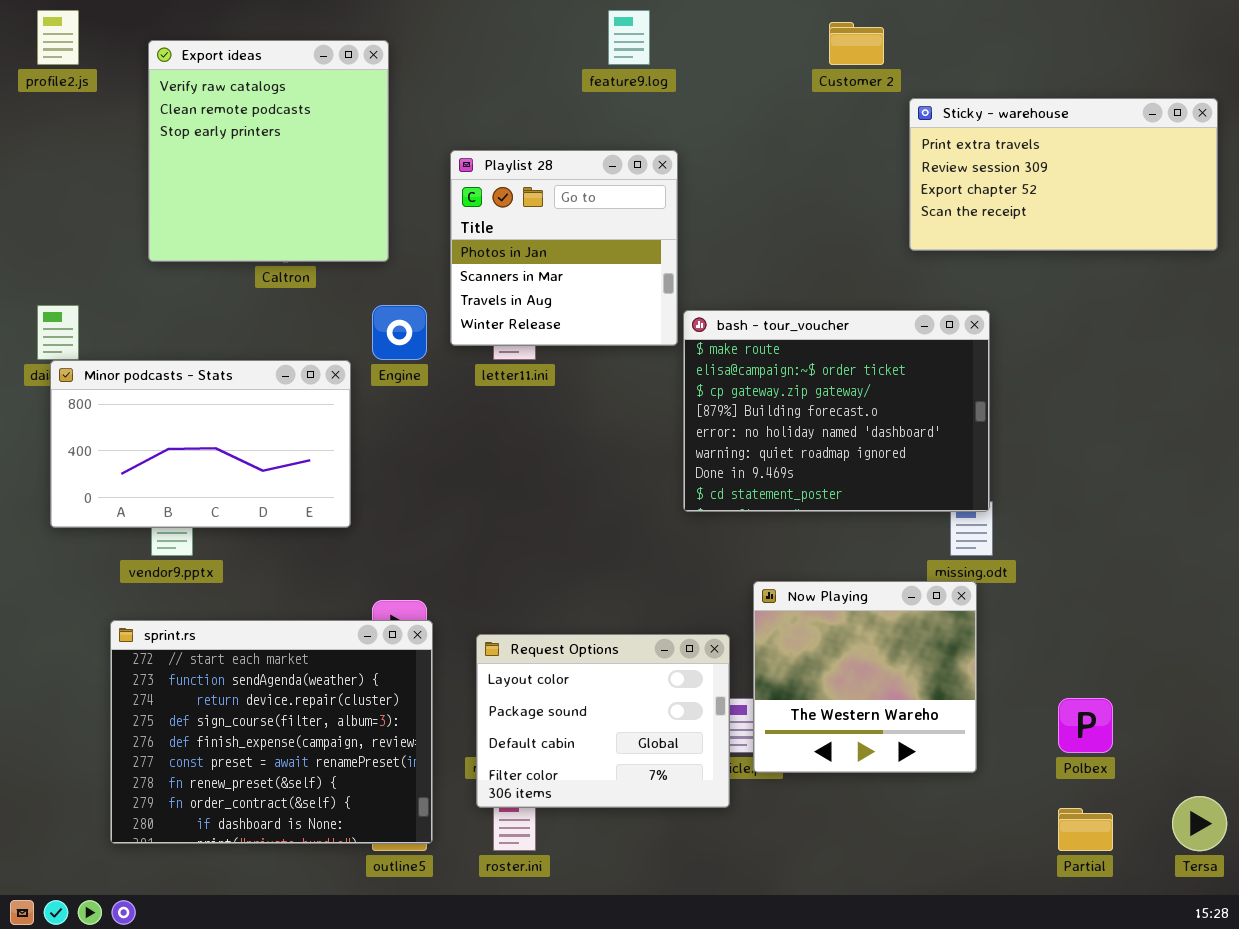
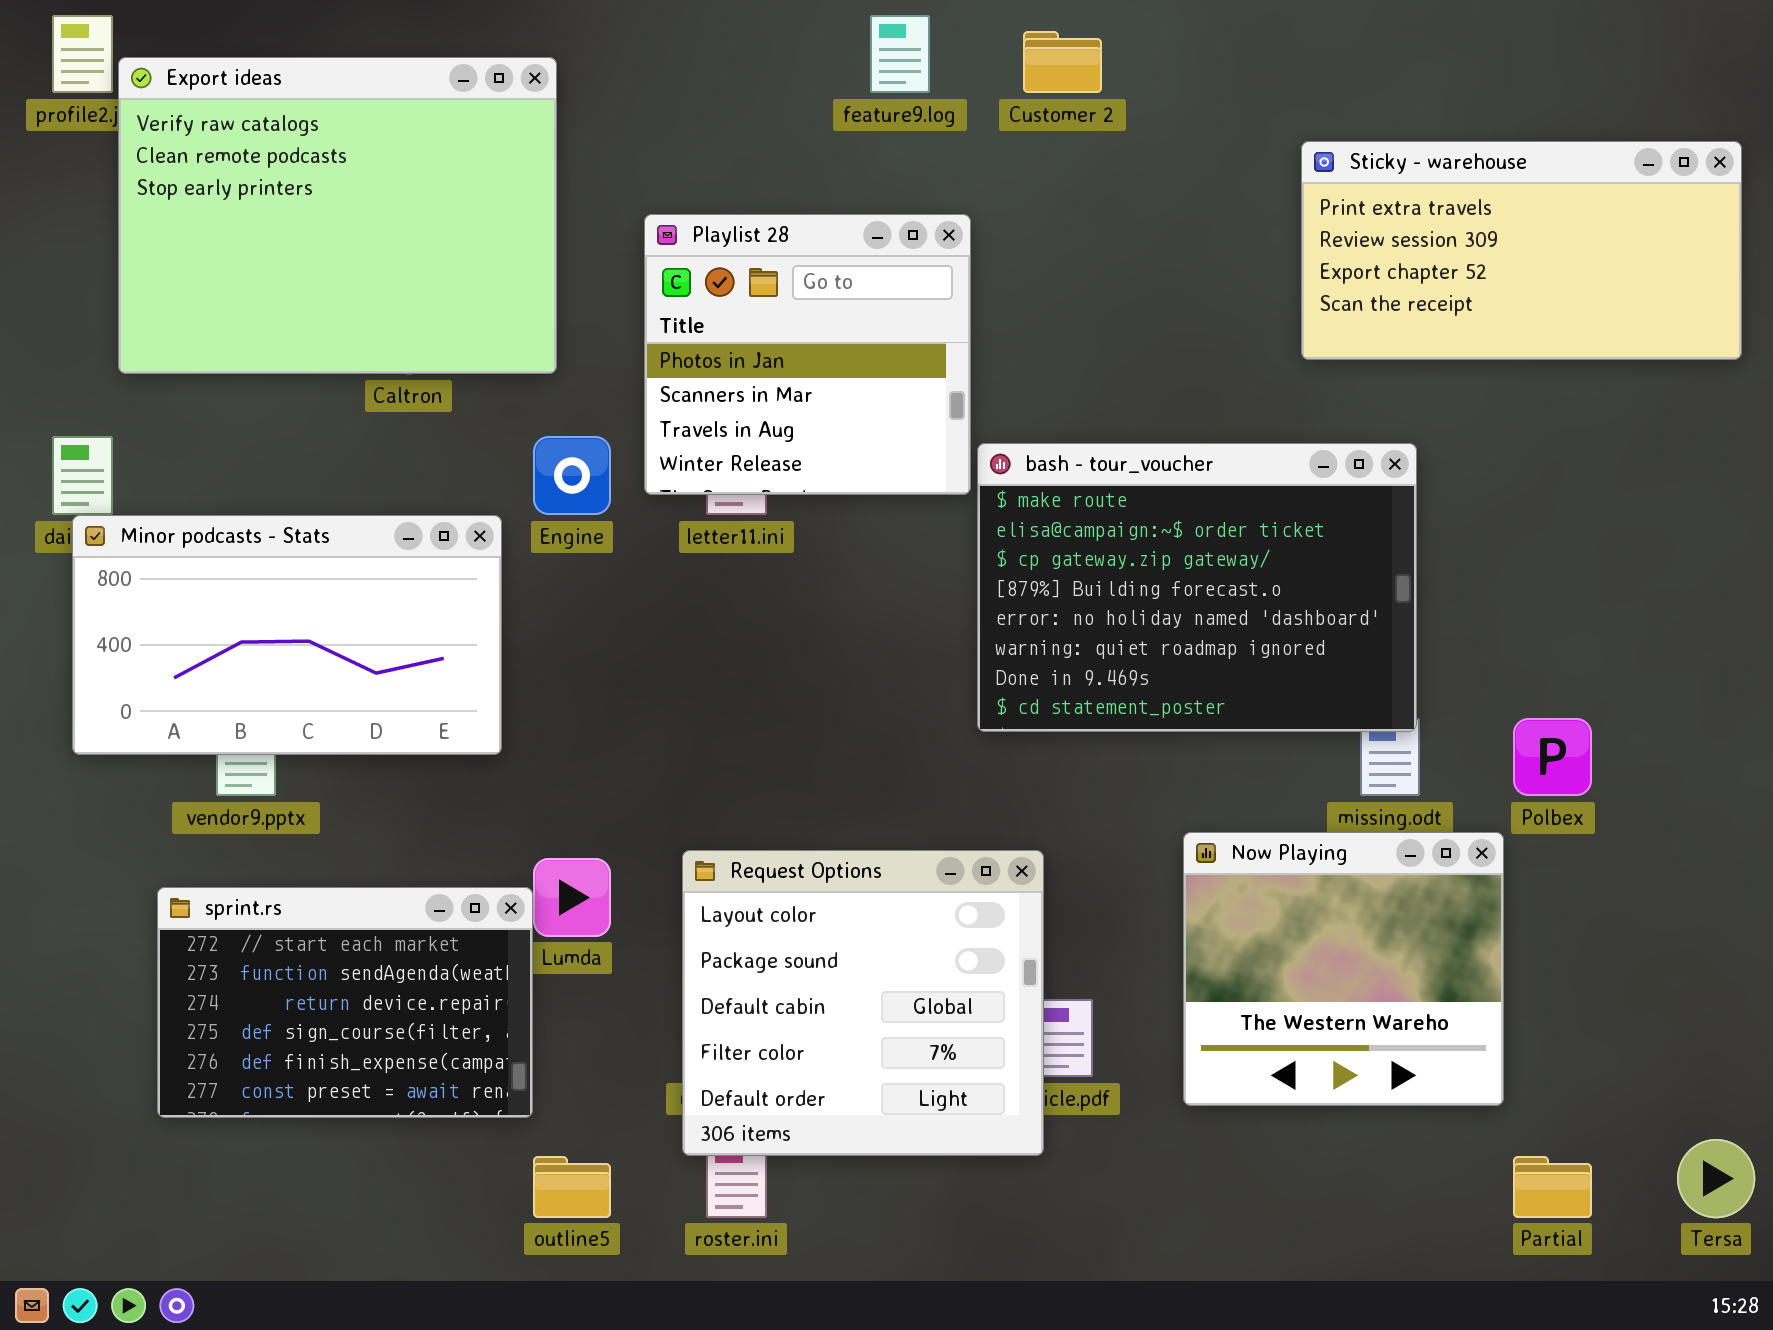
Customer 2: [829,22,884,65] -> [1023,31,1102,93], moved
Export ideas: [148,40,389,262] -> [118,57,557,374], resized
Now Playing: [753,581,977,773] -> [1183,832,1504,1106], moved
sprint.rs: [110,620,433,844] -> [157,887,533,1118], resized
Request Options: [476,634,730,808] -> [682,850,1044,1156], resized
Polbex: [1058,698,1113,753] -> [1513,718,1592,796], moved

